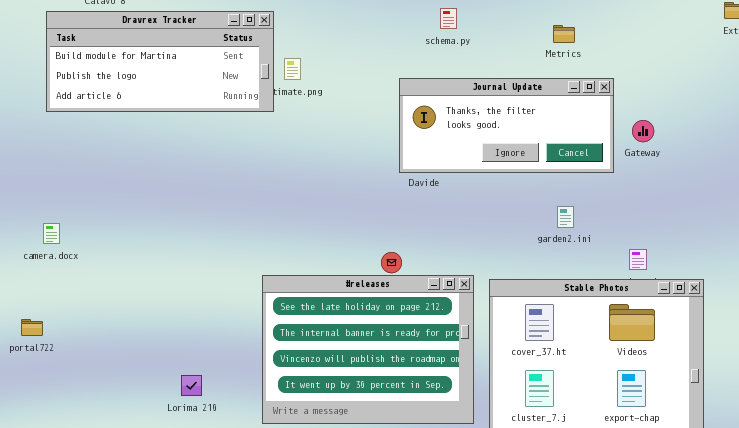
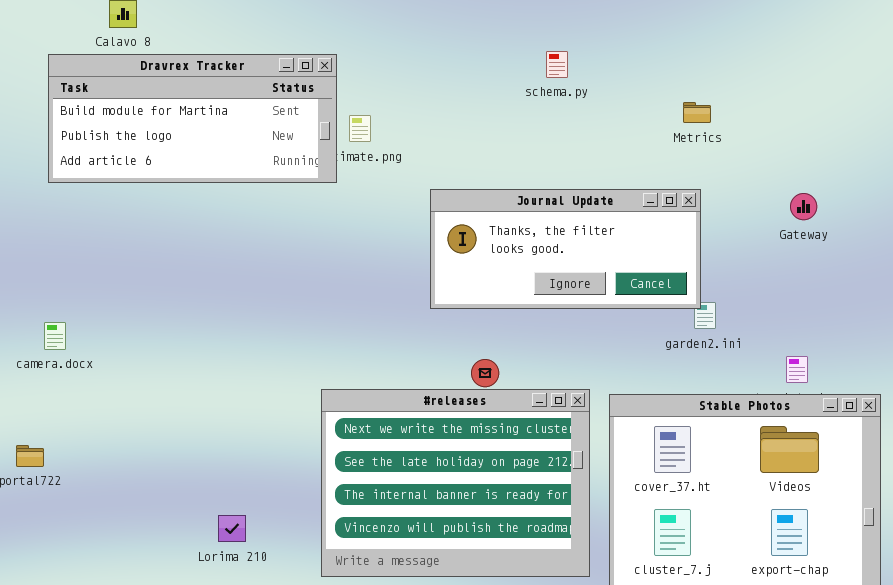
Metrics: [553,25,575,43] -> [683,102,711,123], moved
Journal Update: [399,78,614,173] -> [430,189,701,309], moved
#releases: [262,275,474,424] -> [321,389,590,577], scrolled up 1 row

